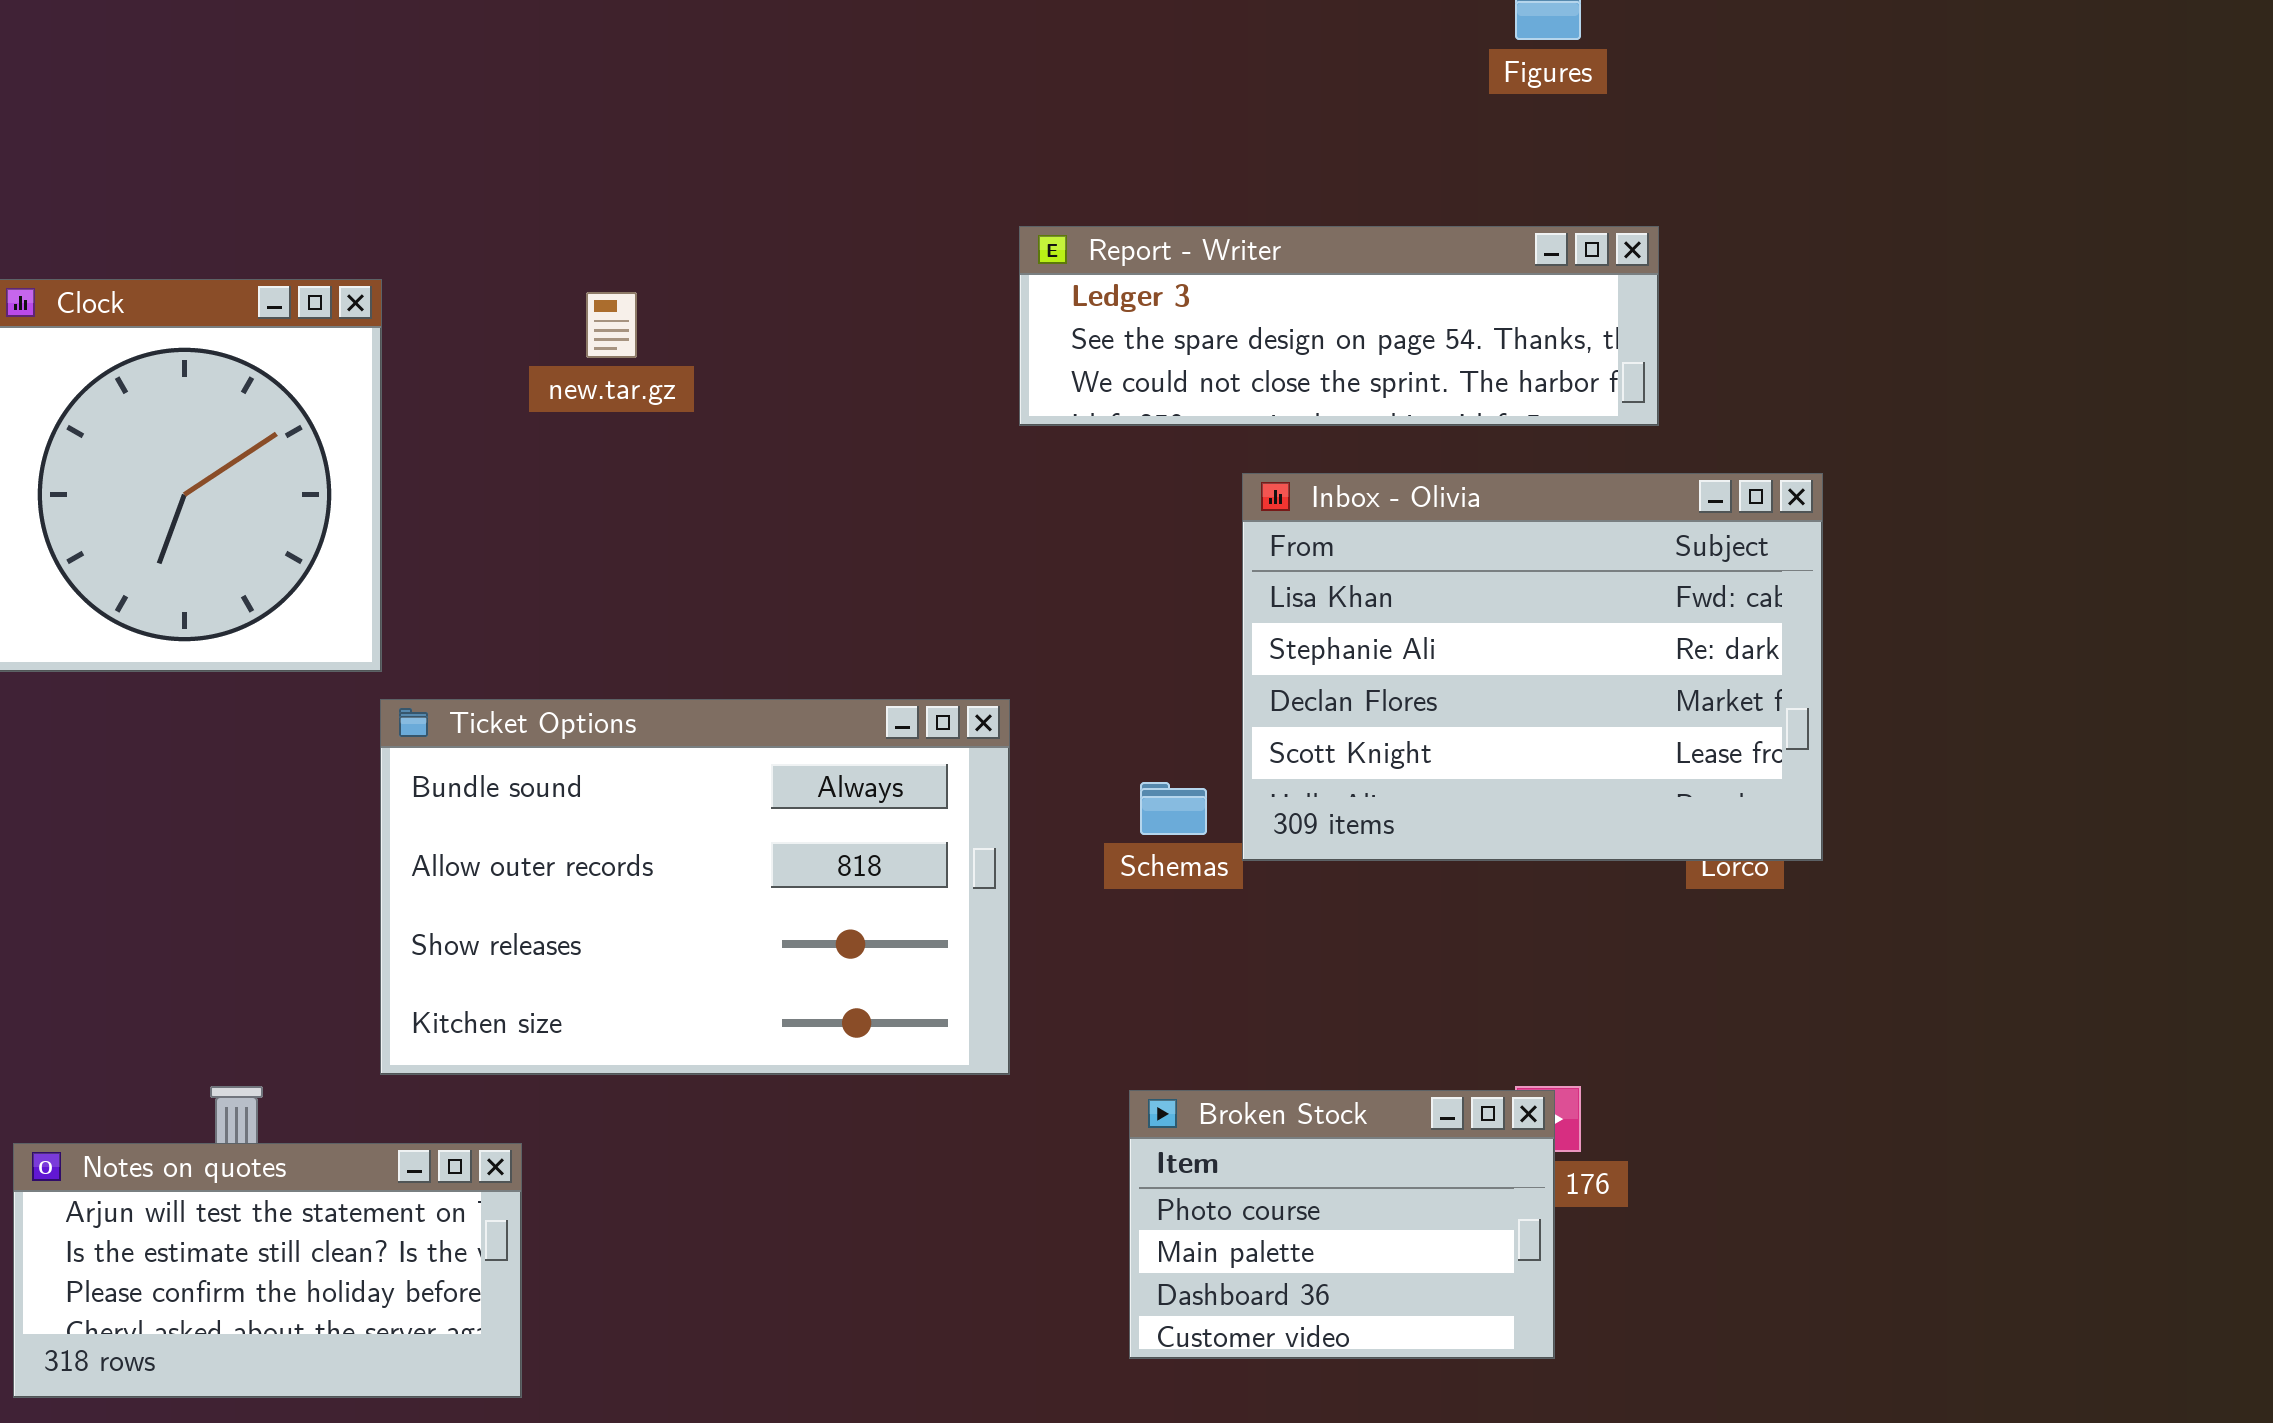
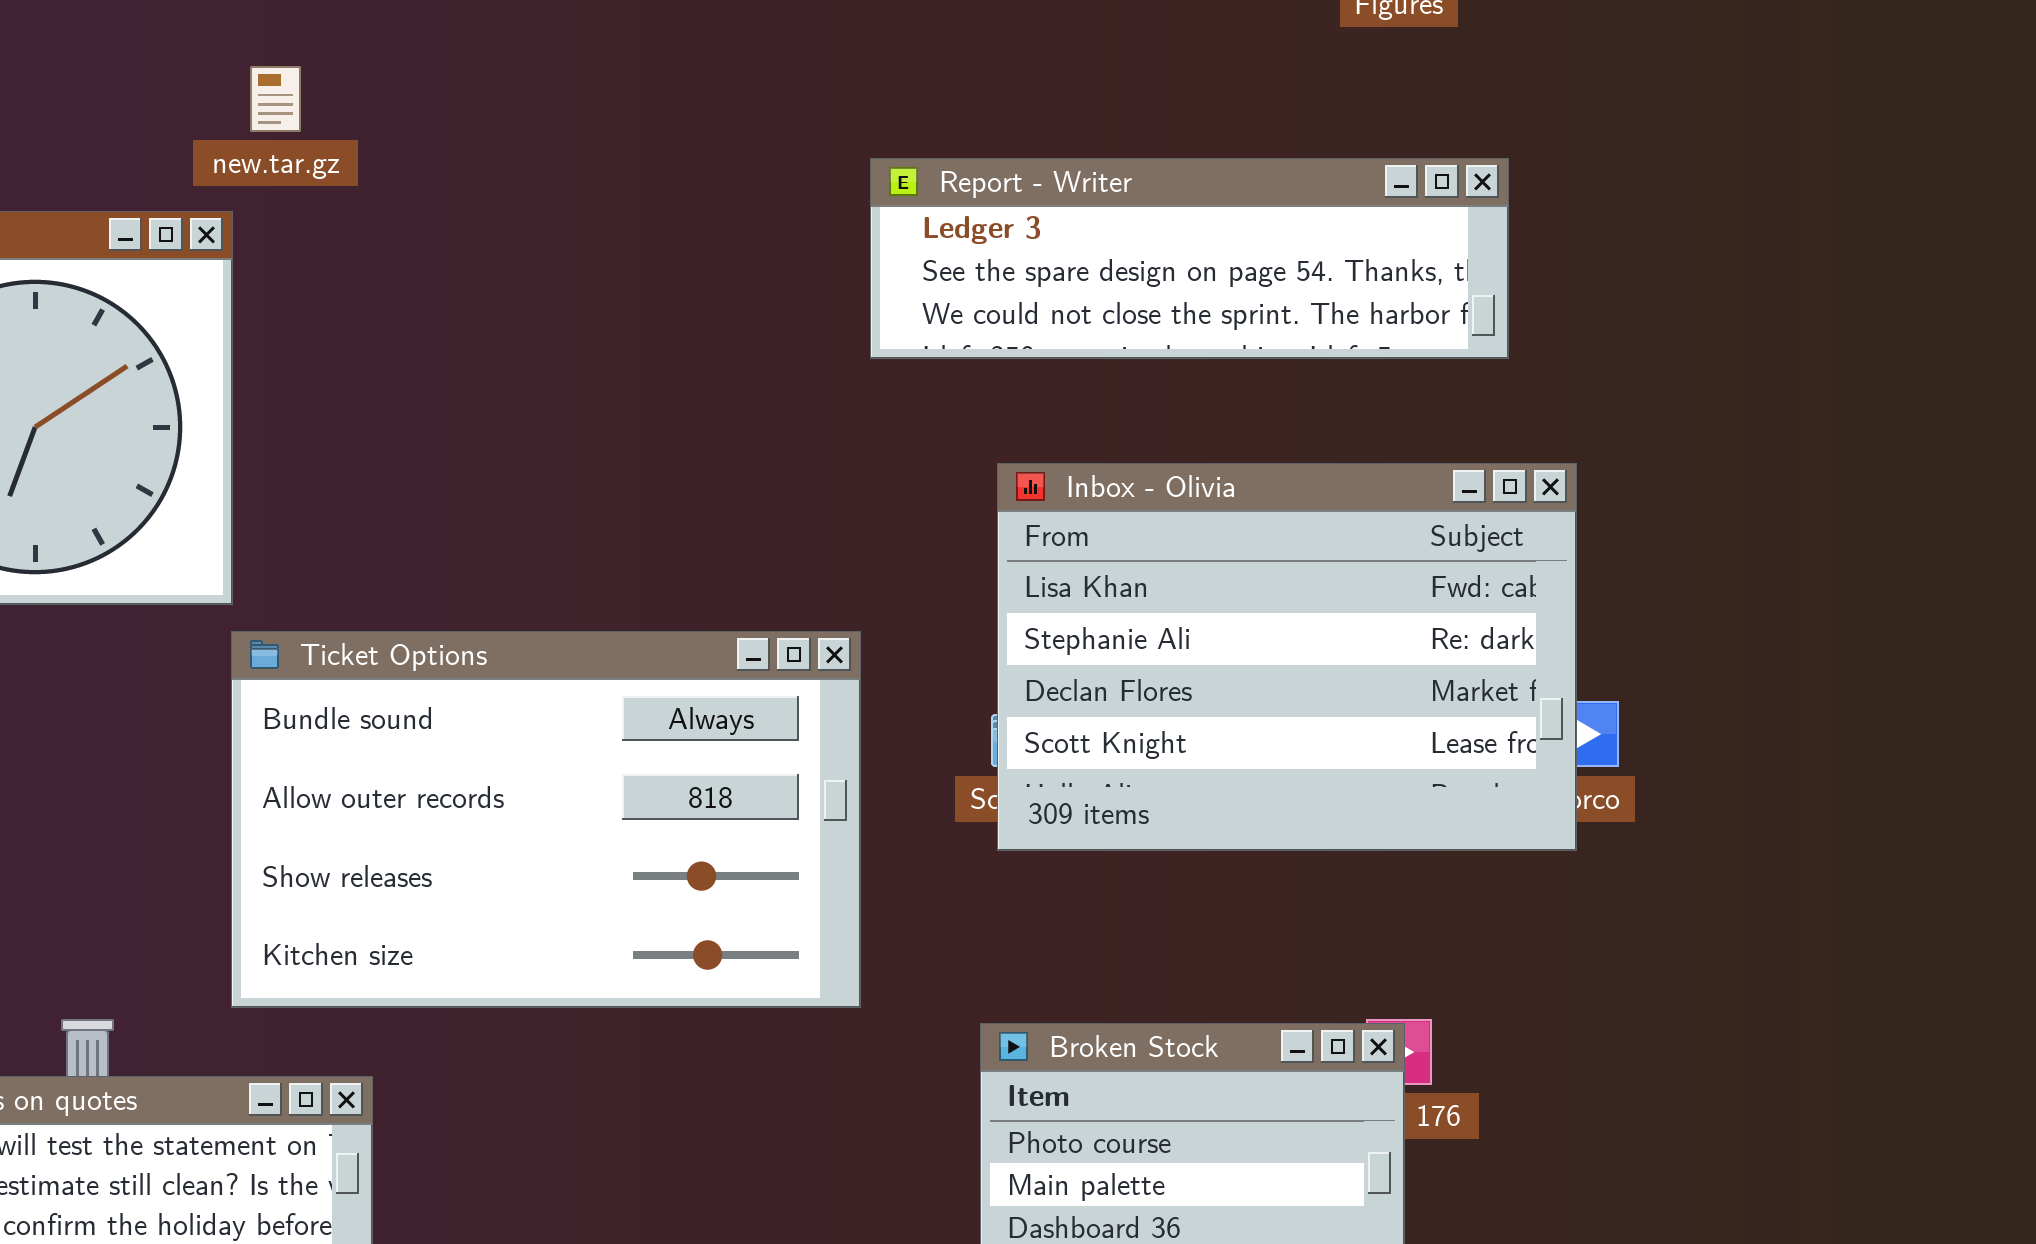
new.tar.gz: [586,292,637,358] -> [250,66,301,132], moved
Inbox - Olivia: [1242,473,1823,861] -> [997,463,1577,851], moved

